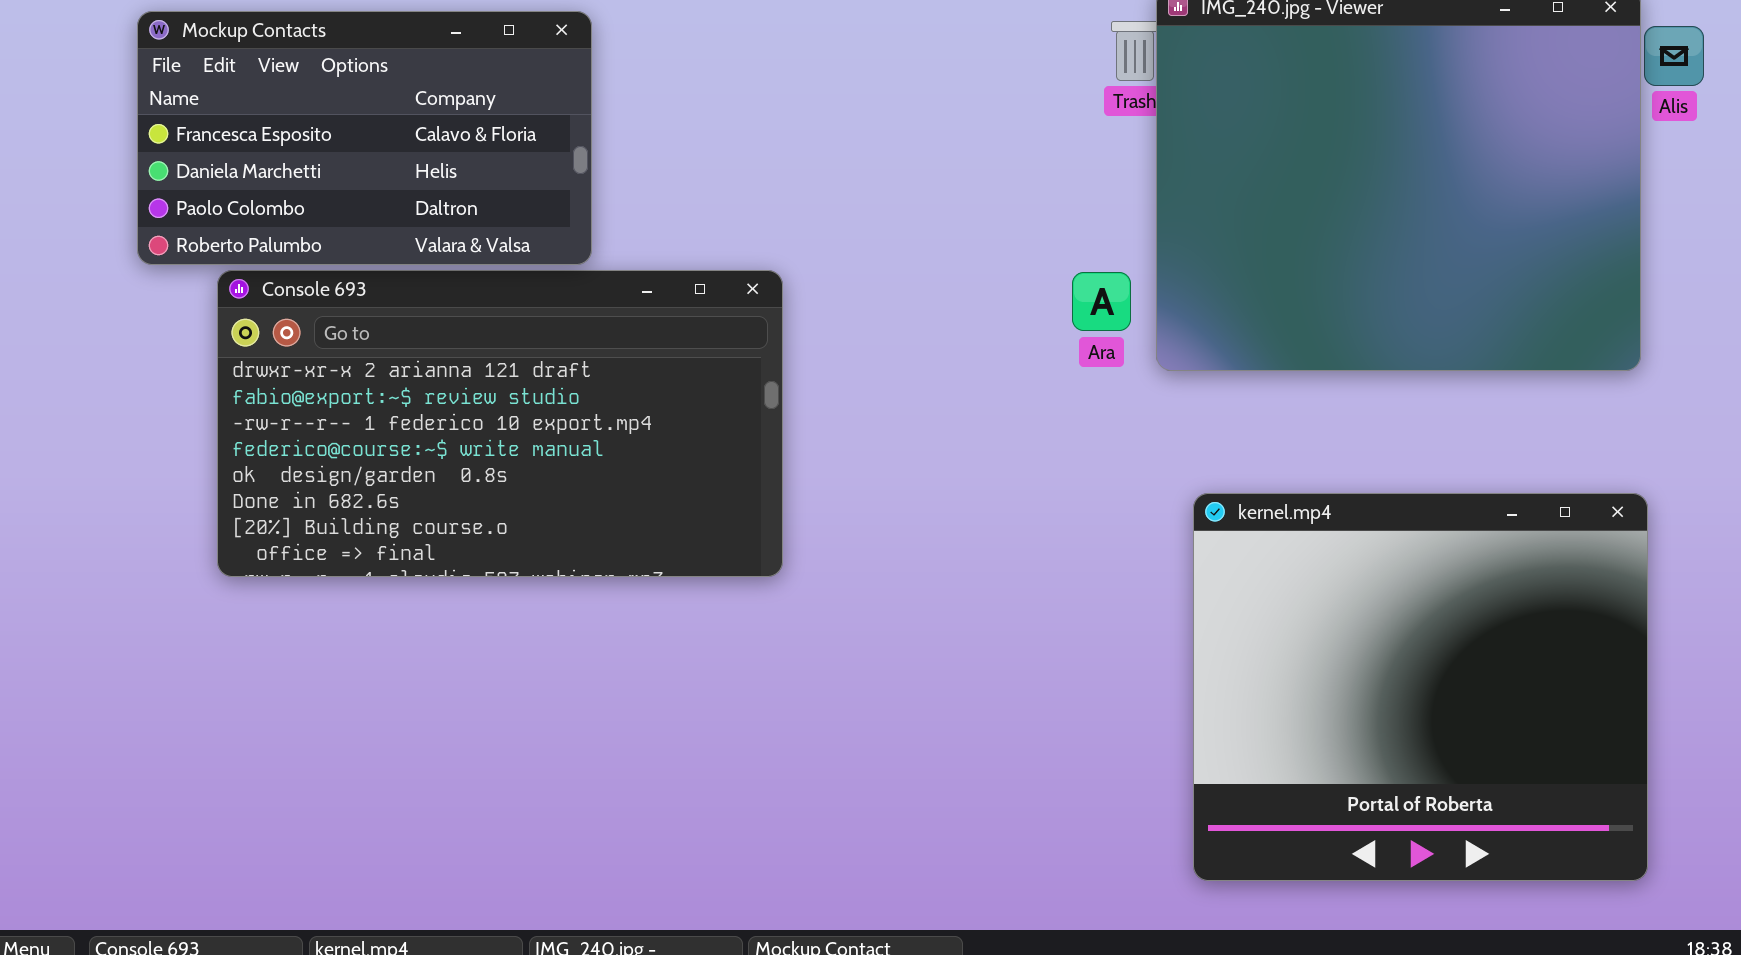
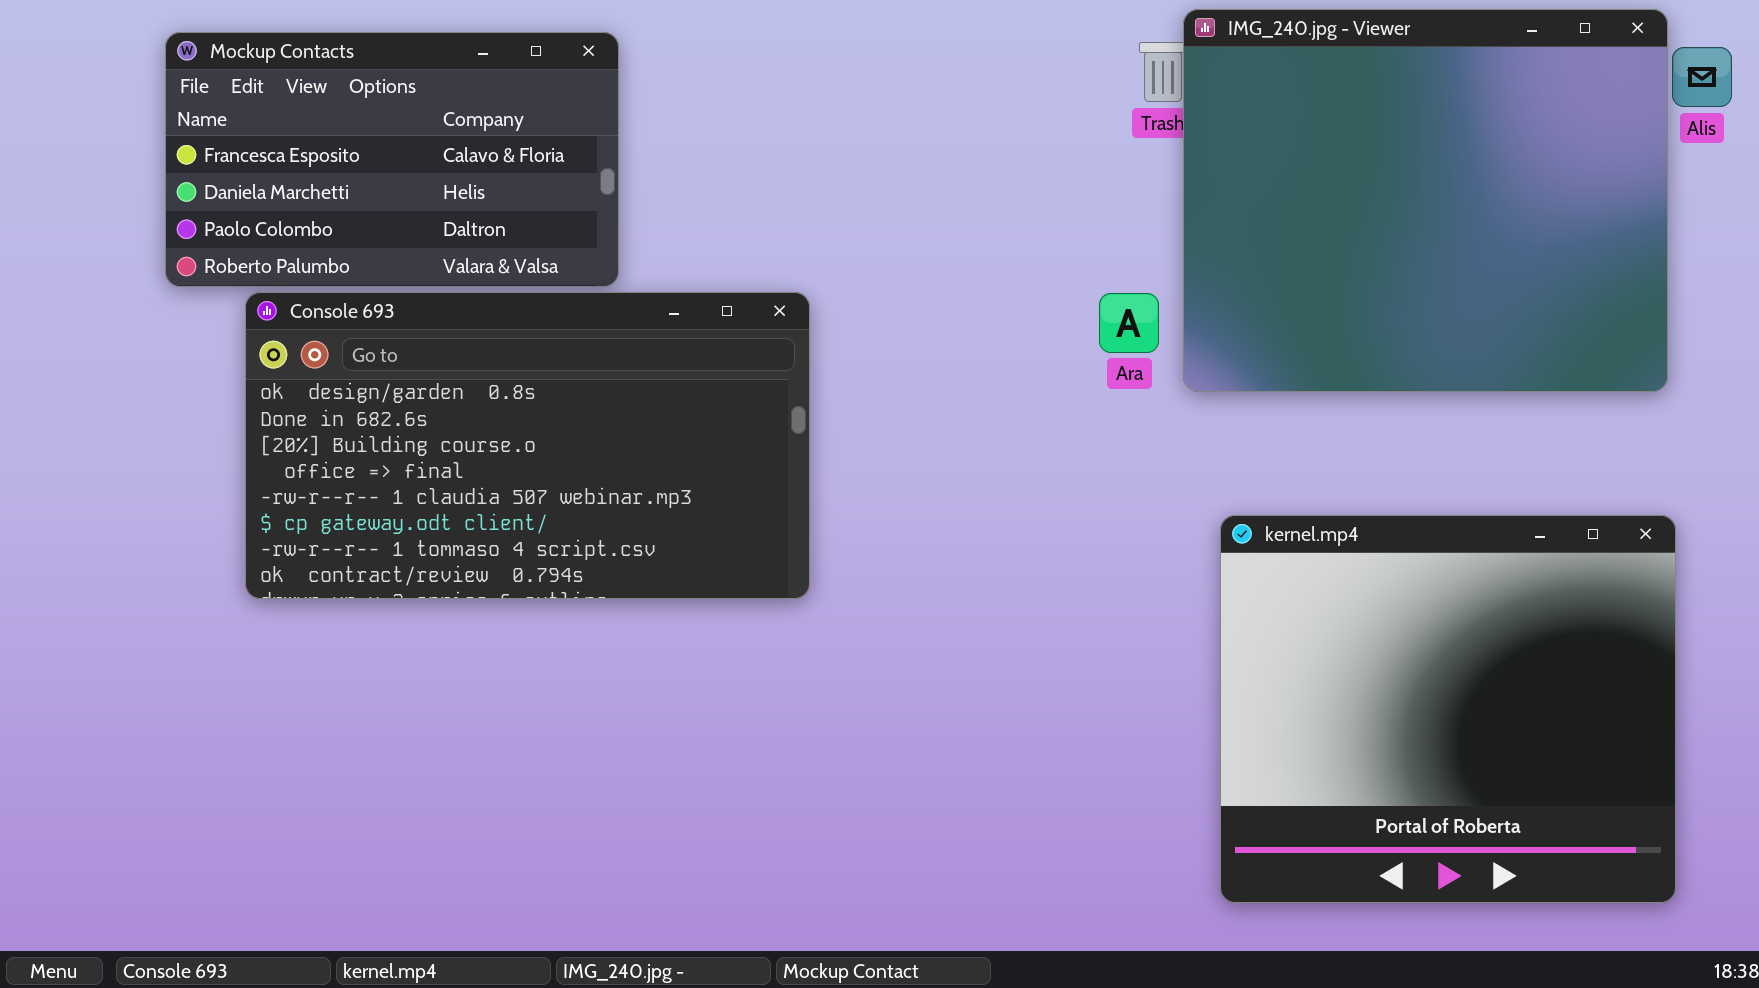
Console 693: [217,270,783,577] -> [245,292,810,599], scrolled down 4 rows

